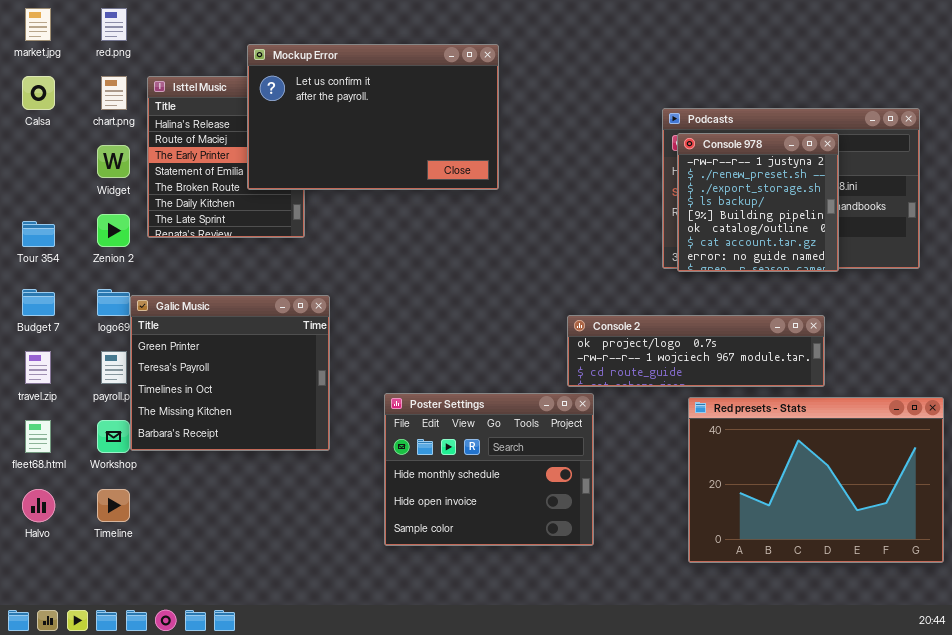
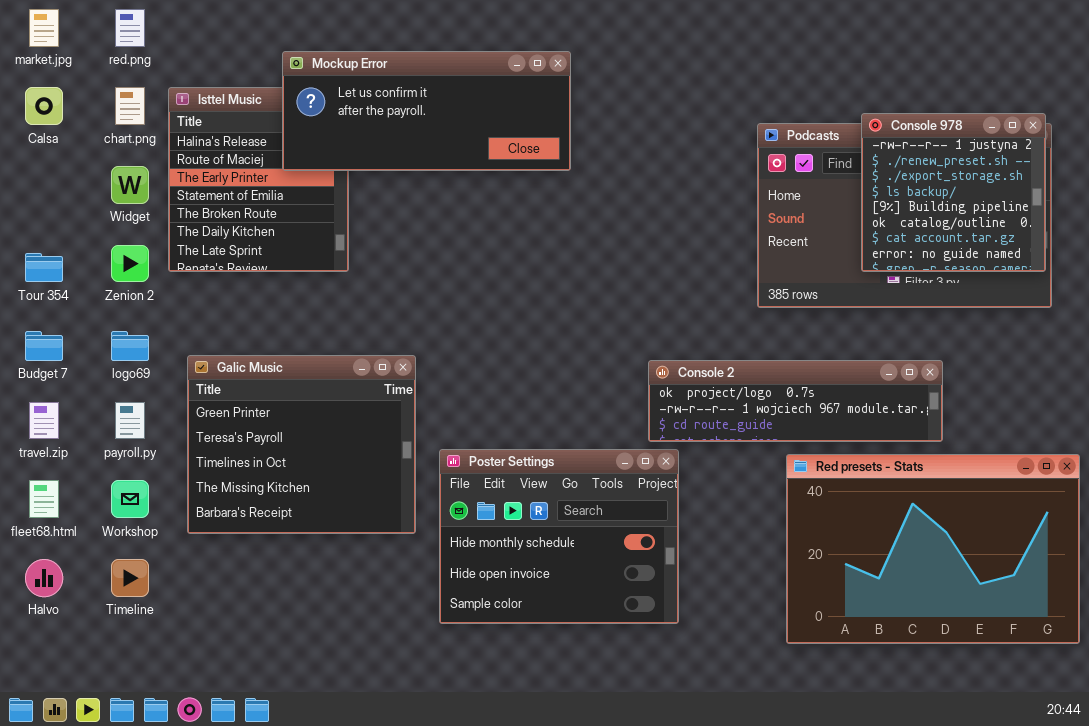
Mockup Error: [247,44,499,190] -> [282,51,571,171], resized
Console 978: [677,133,839,272] -> [861,113,1046,272], moved
Galic Music: [130,295,330,451] -> [187,355,416,534], moved

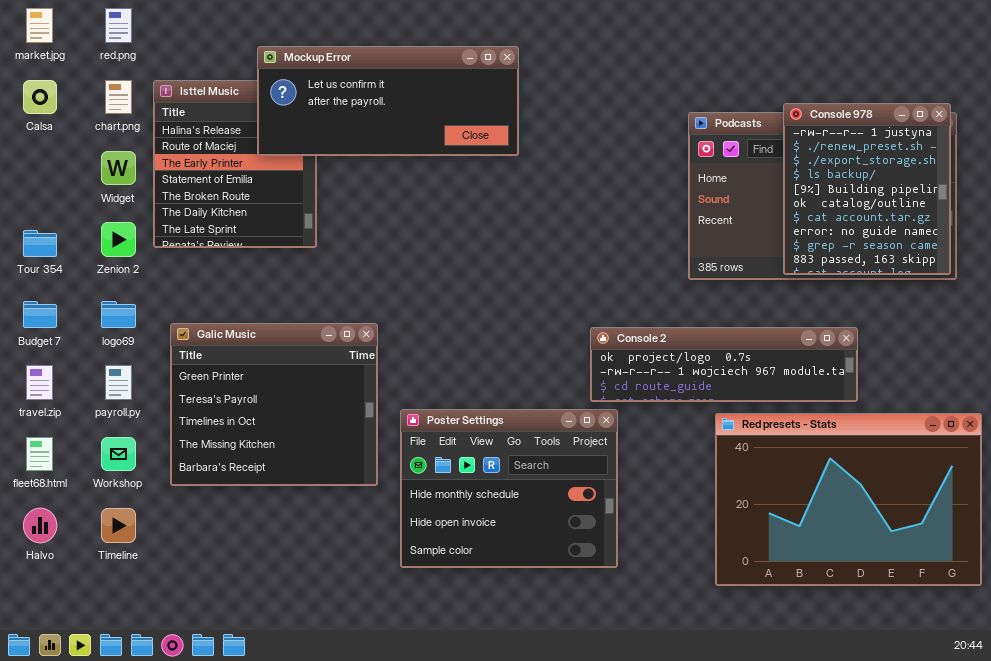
Console 978: [861,113,1046,272] -> [783,103,951,275], resized

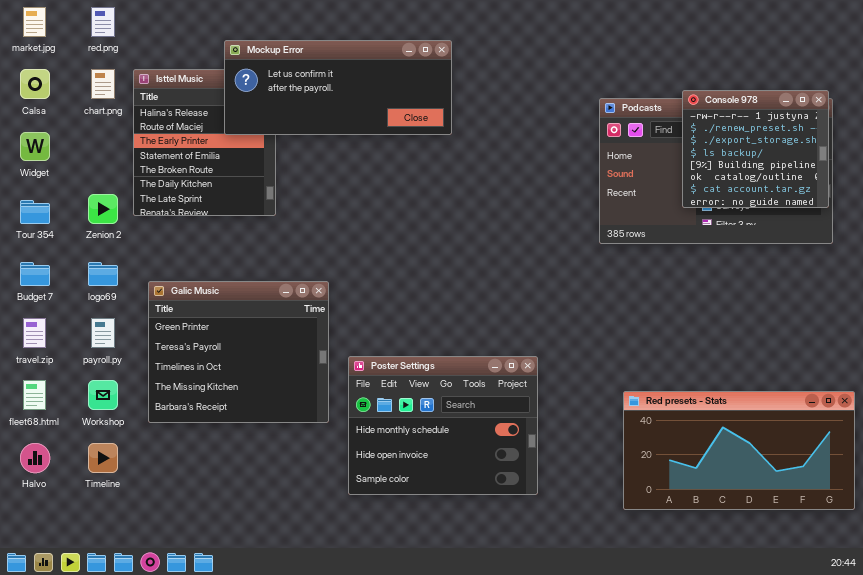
Console 978: [783,103,951,275] -> [682,90,829,208], resized
Widget: [101,151,136,185] -> [20,132,50,161], moved
Console 2: [590,327,858,402] -> none, closed
Red presets - Stats: [715,413,982,586] -> [623,391,855,510], resized

